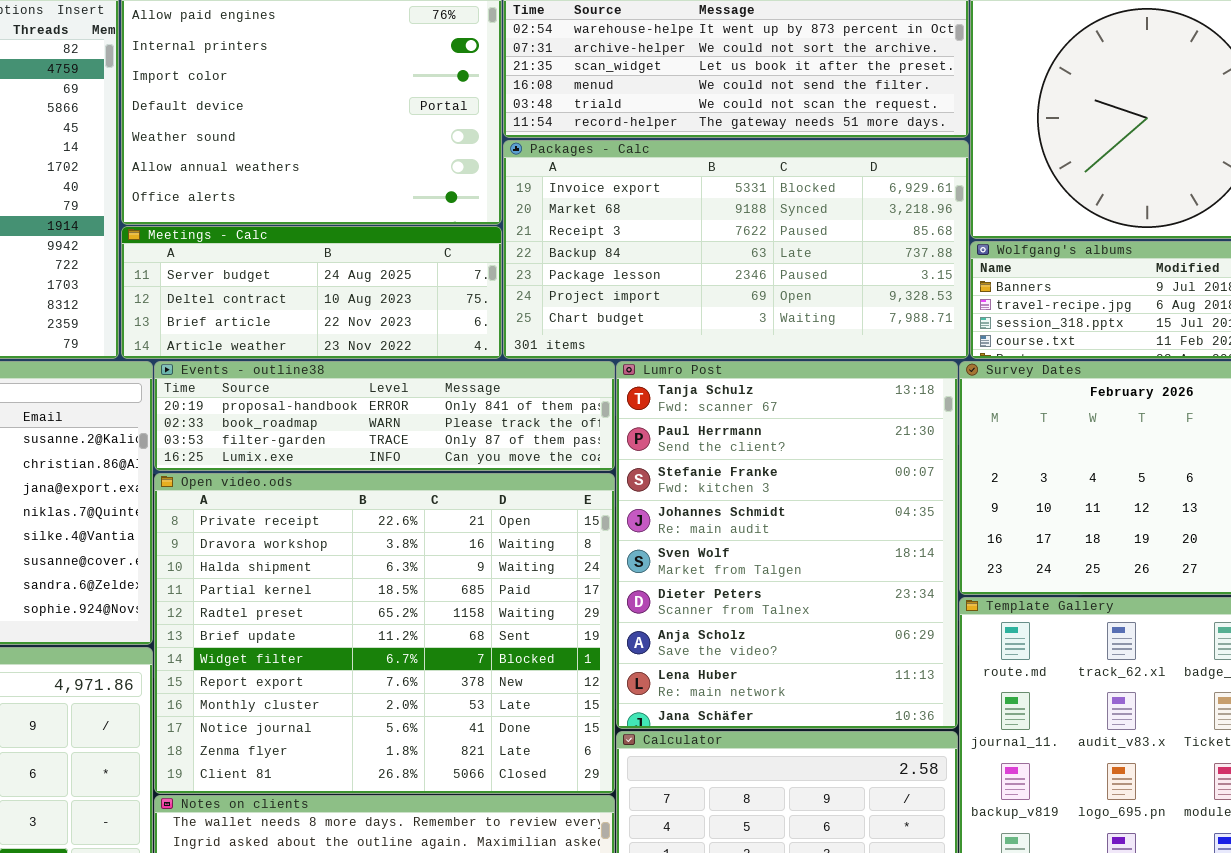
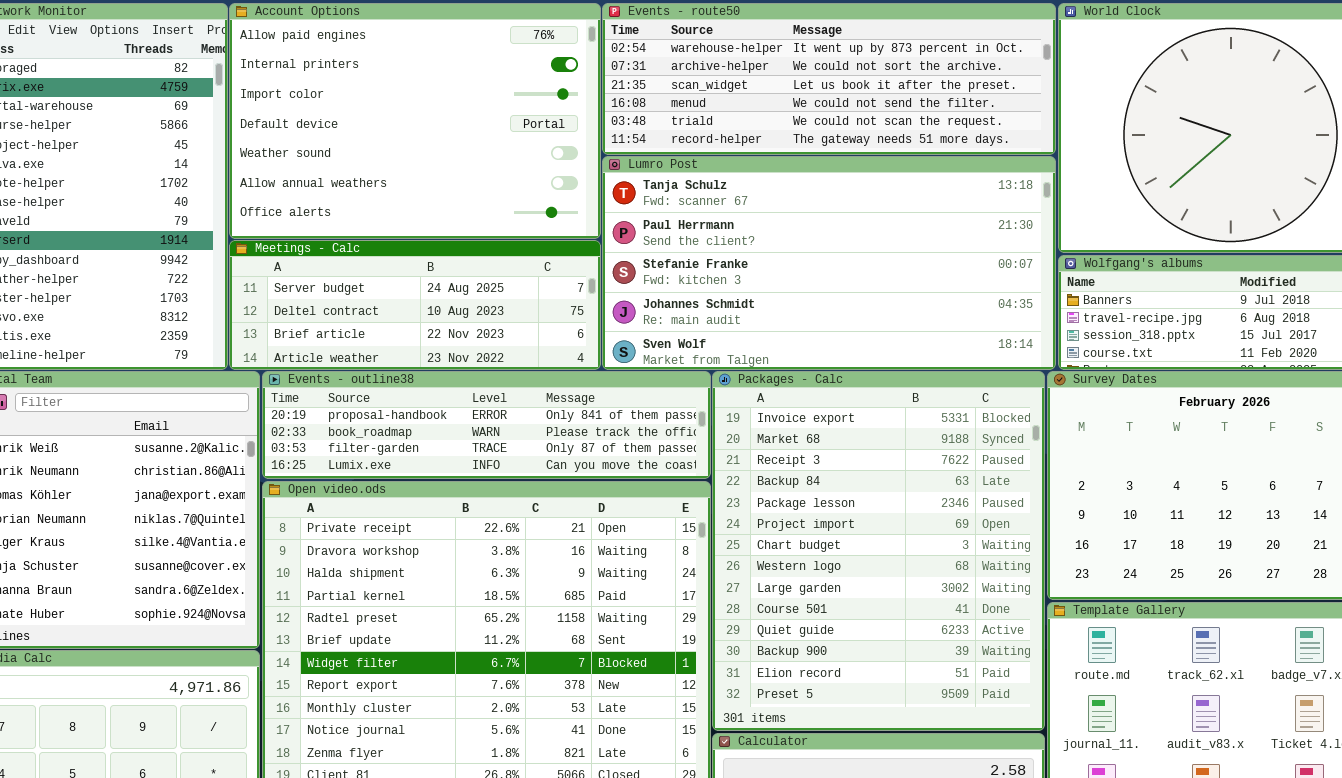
Packages - Calc: [503,140,969,359] -> [712,371,1045,731], moved, resized
Lumro Post: [616,361,958,729] -> [602,156,1056,370], moved, resized

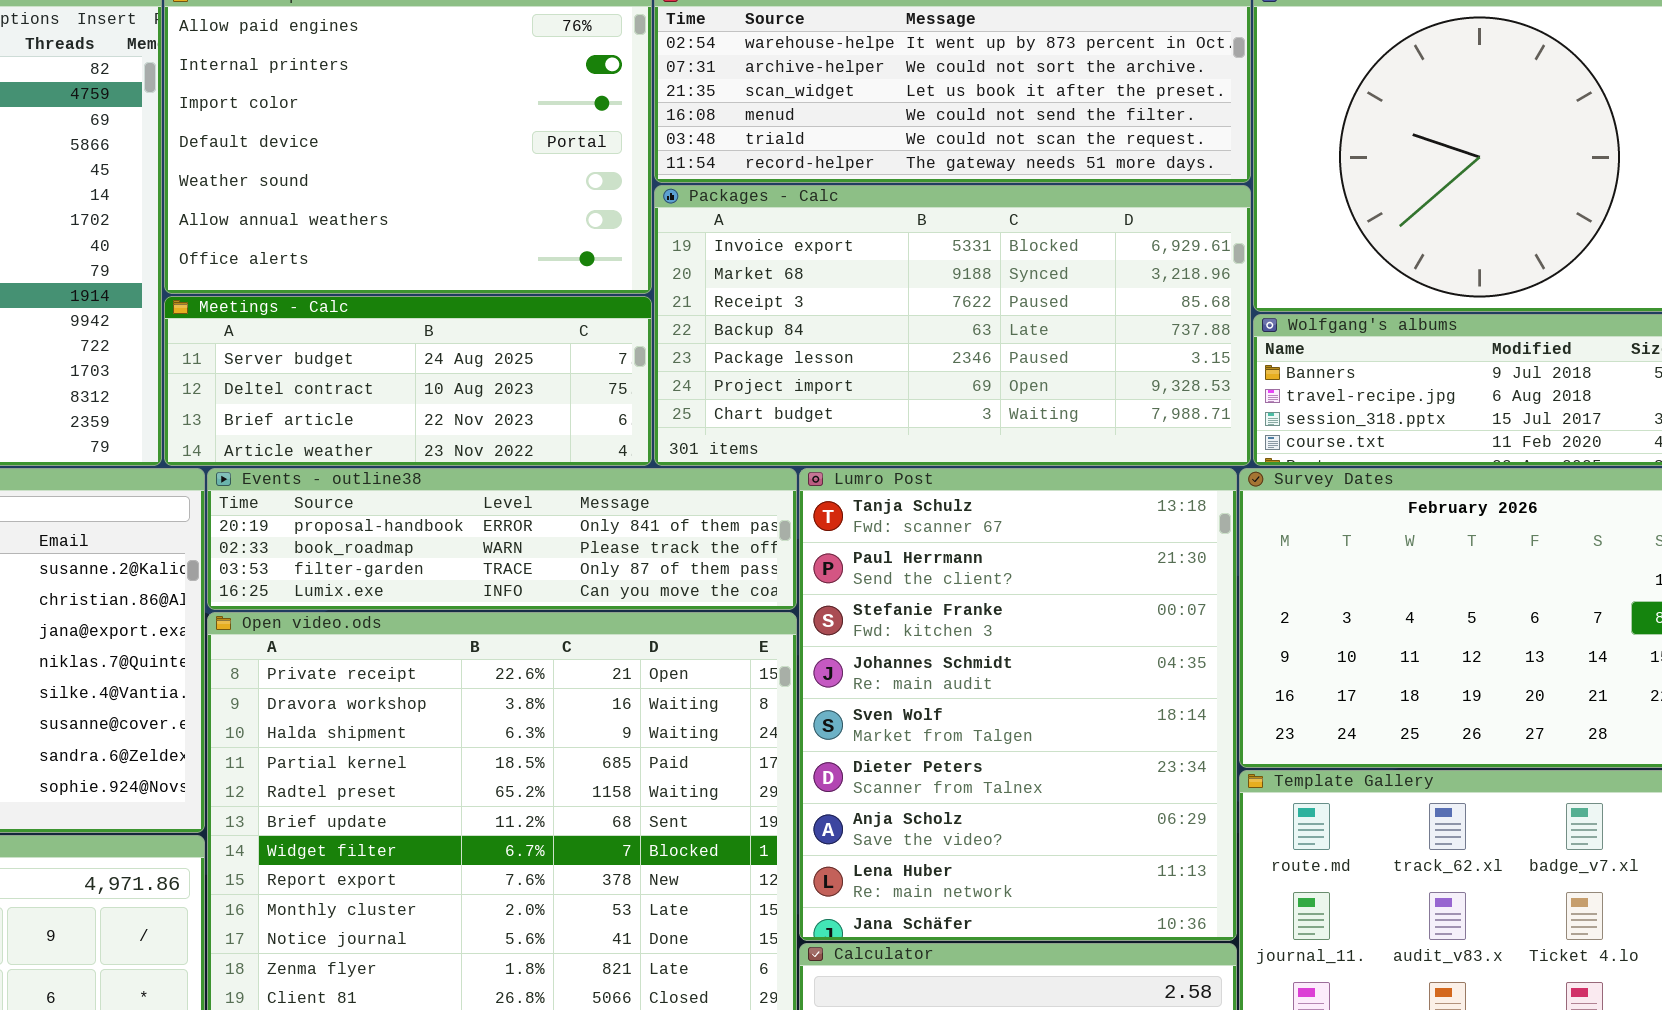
Lumro Post: [602,156,1056,370] -> [799,468,1237,941], moved, resized
Packages - Calc: [712,371,1045,731] -> [654,185,1251,466], moved, resized

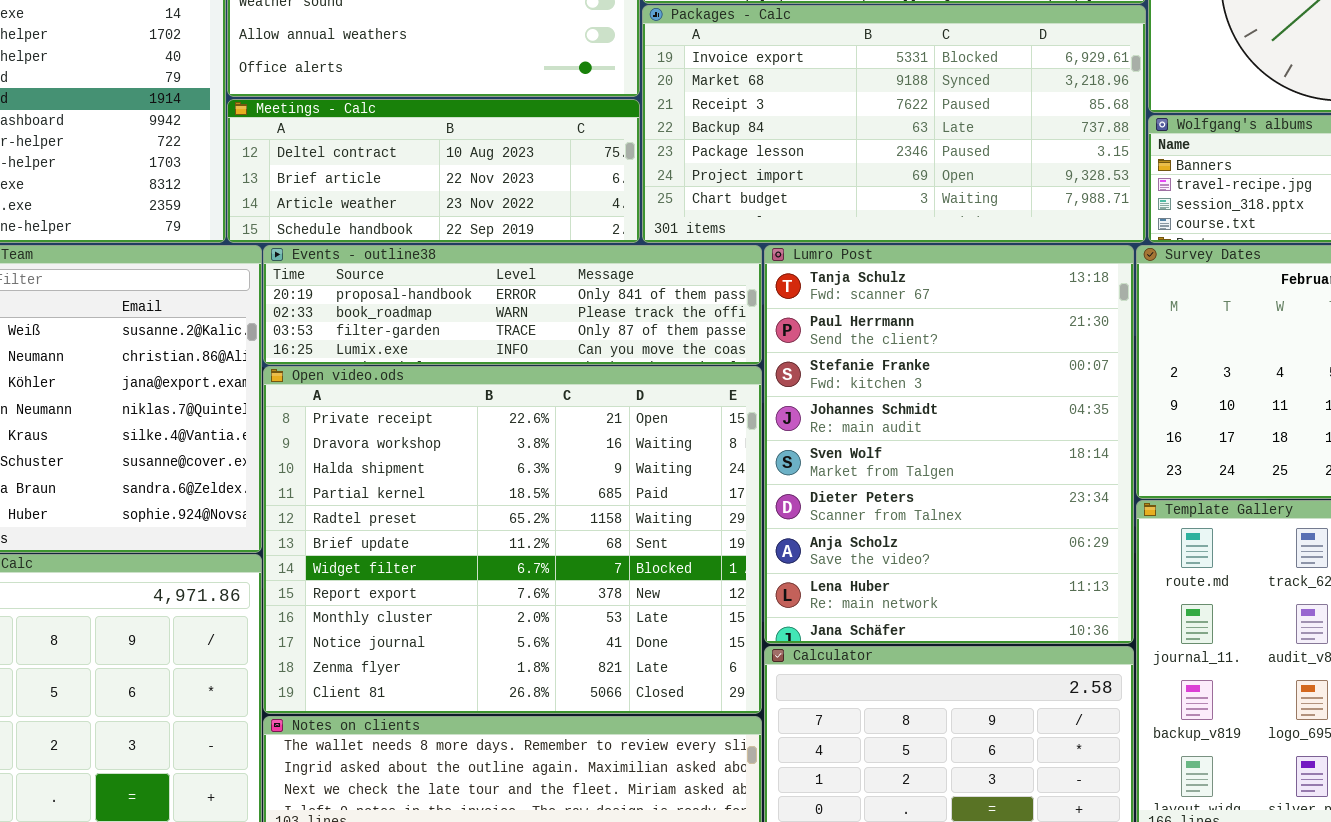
Meetings - Calc: [164,296,652,466] -> [227,99,640,243], scrolled down 1 row

